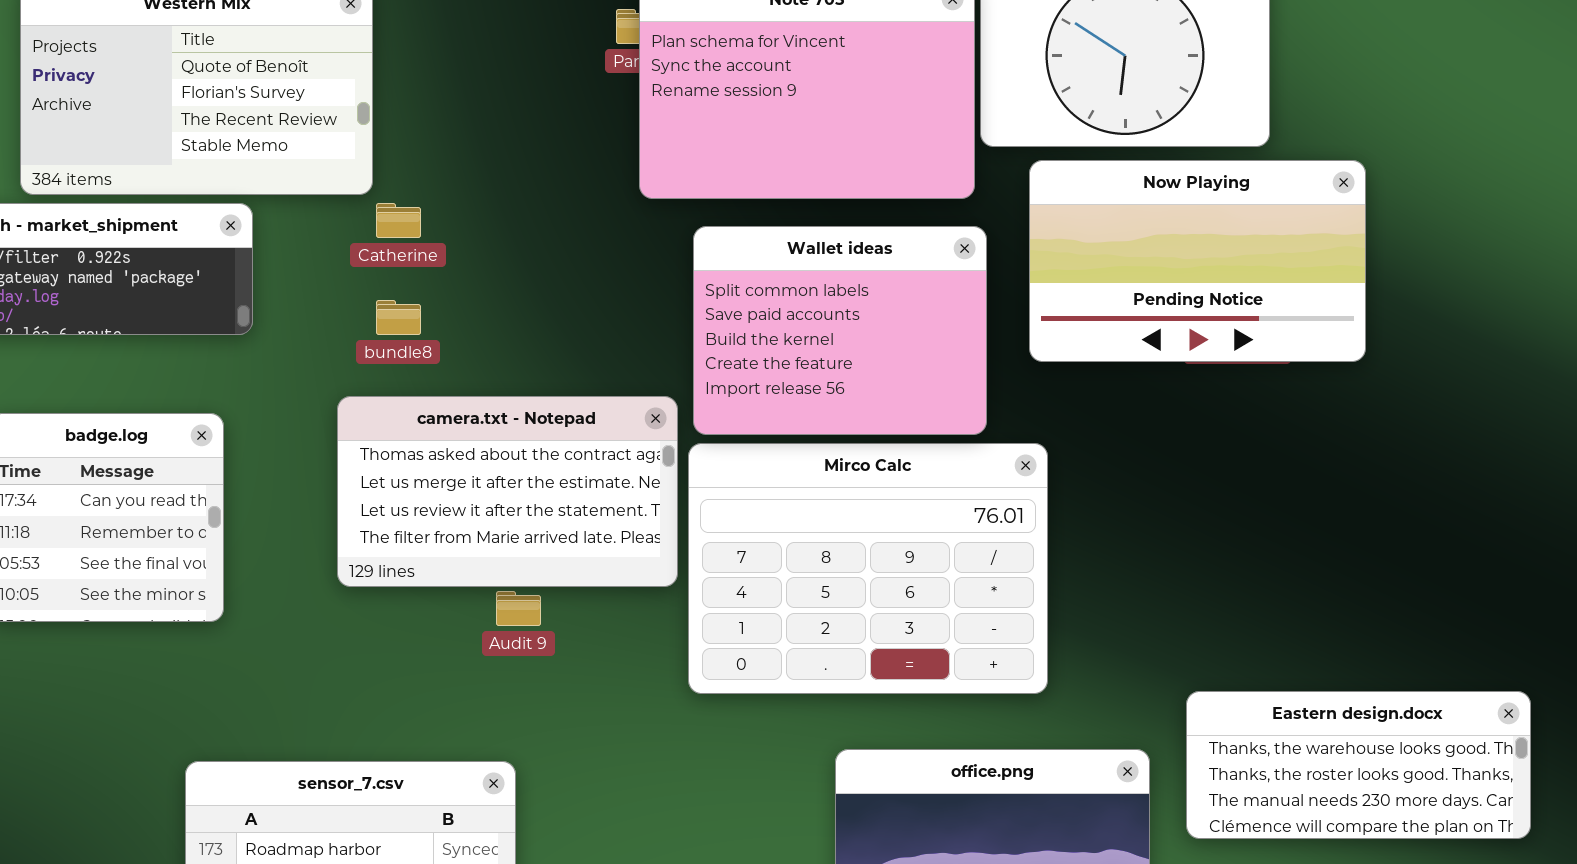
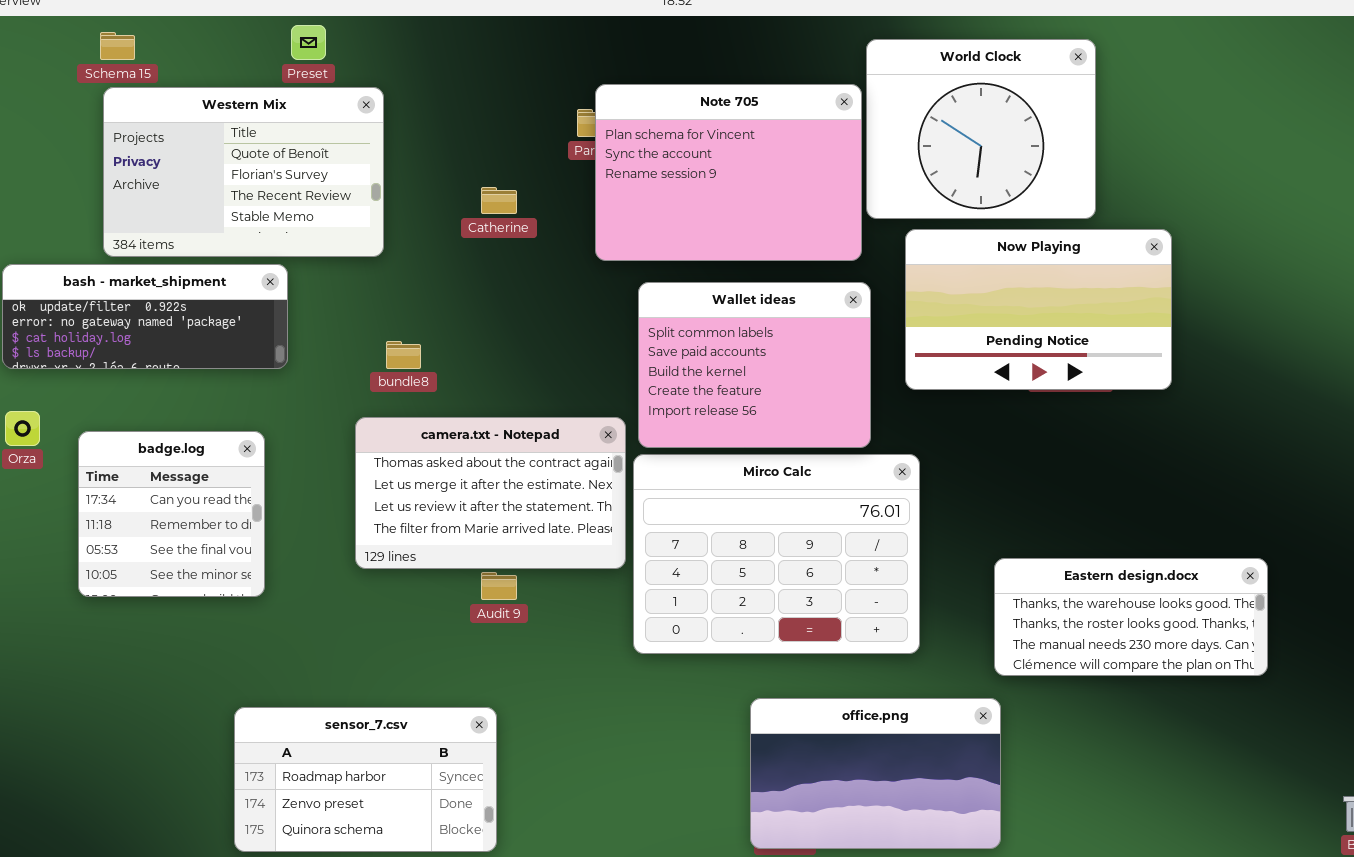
Catherine: [376,203,421,238] -> [481,187,517,214], moved
Eastern design.docx: [1186,691,1531,839] -> [994,558,1268,676], moved

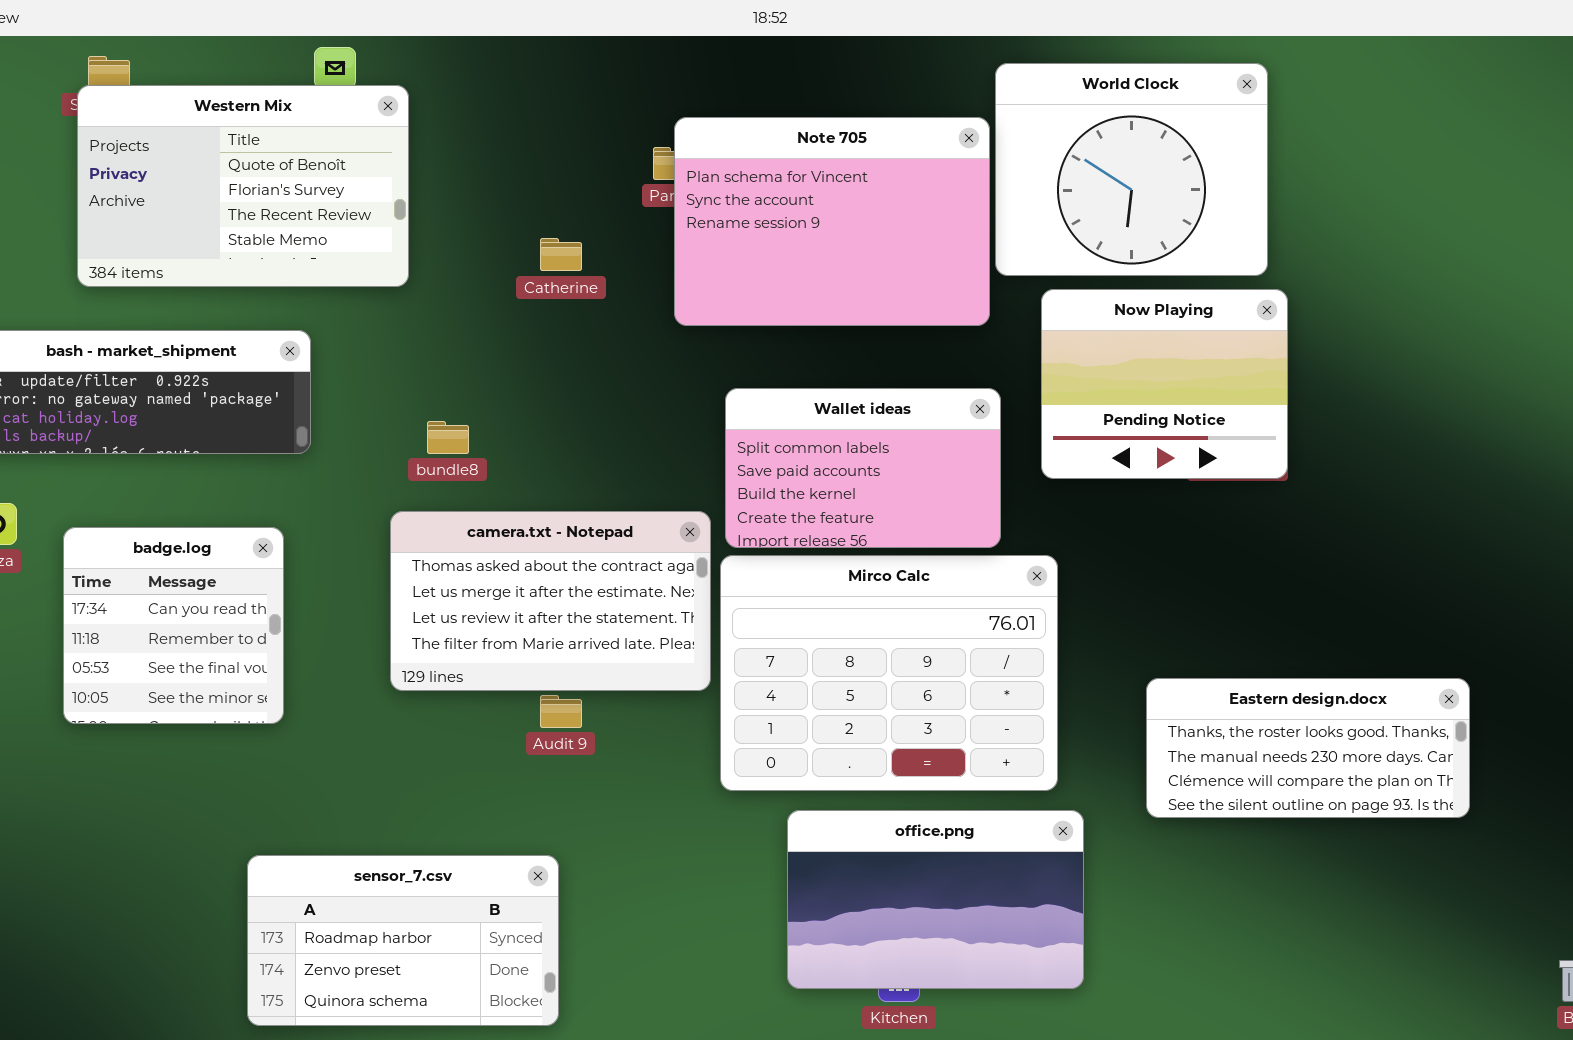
Western Mix: [103,87,384,257] -> [77,85,409,287], moved
Now Playing: [905,229,1172,390] -> [1041,289,1288,479], resized
Wallet ideas: [638,282,871,448] -> [725,388,1001,548], resized
Eastern design.docx: [994,558,1268,676] -> [1146,678,1470,818], scrolled down 1 row
office.png: [750,698,1001,849] -> [787,810,1084,989], moved

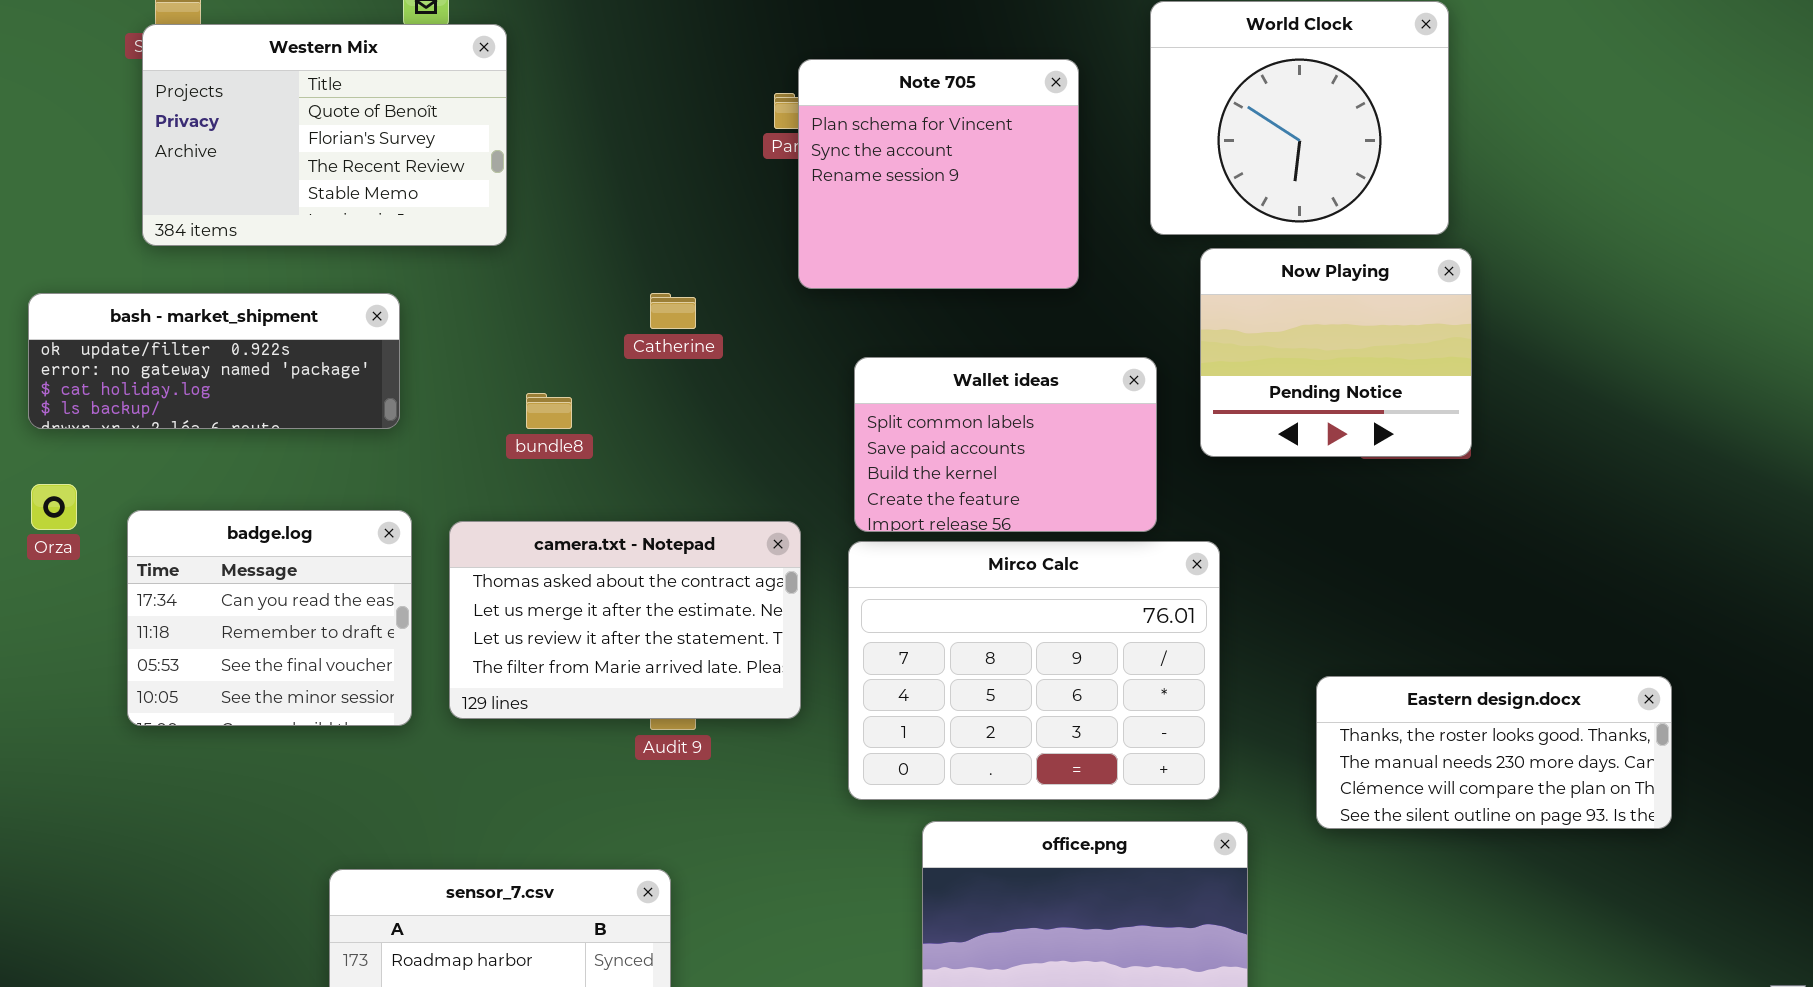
Note 705: [674,117,990,326] -> [798,59,1079,289], resized
Catherine: [540,238,582,271] -> [650,293,696,329], moved
camera.txt - Notepad: [390,511,711,691] -> [449,521,801,719], moved
badge.log: [63,527,284,724] -> [127,510,412,726], resized

